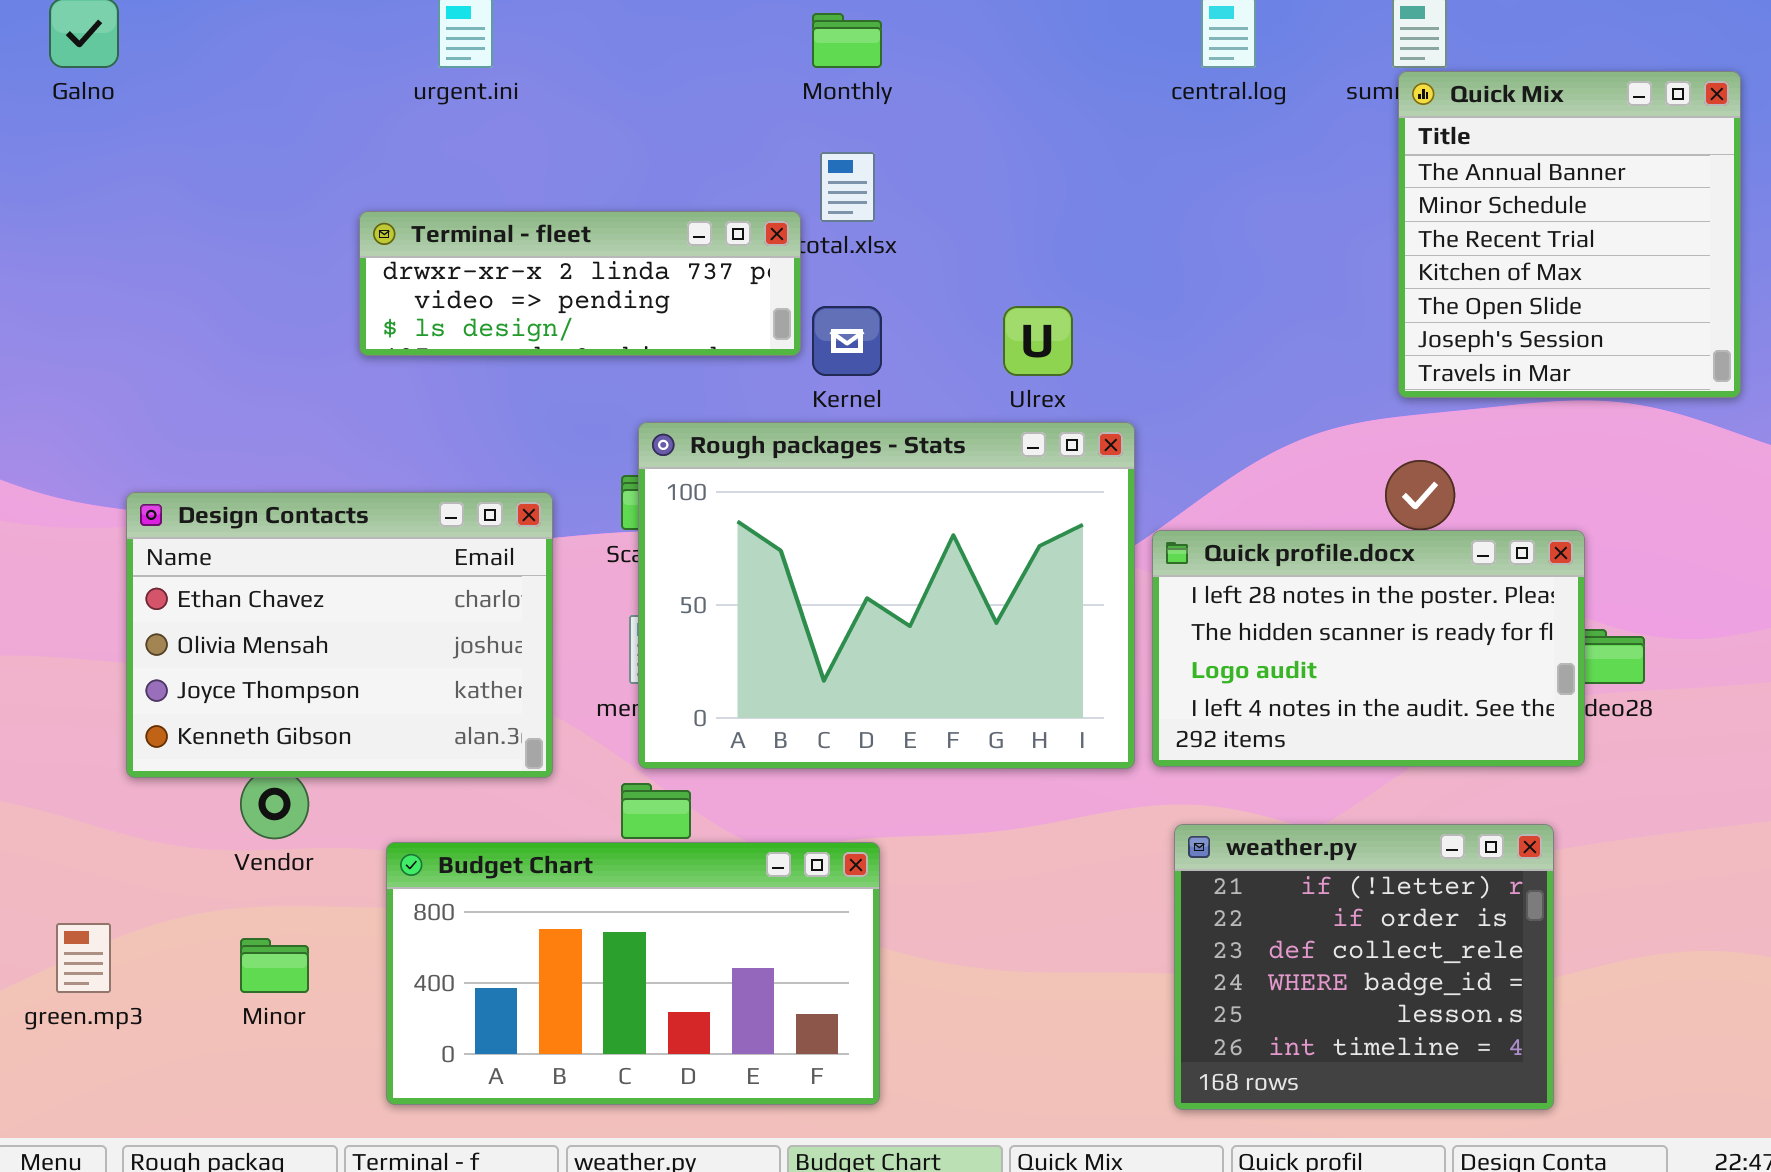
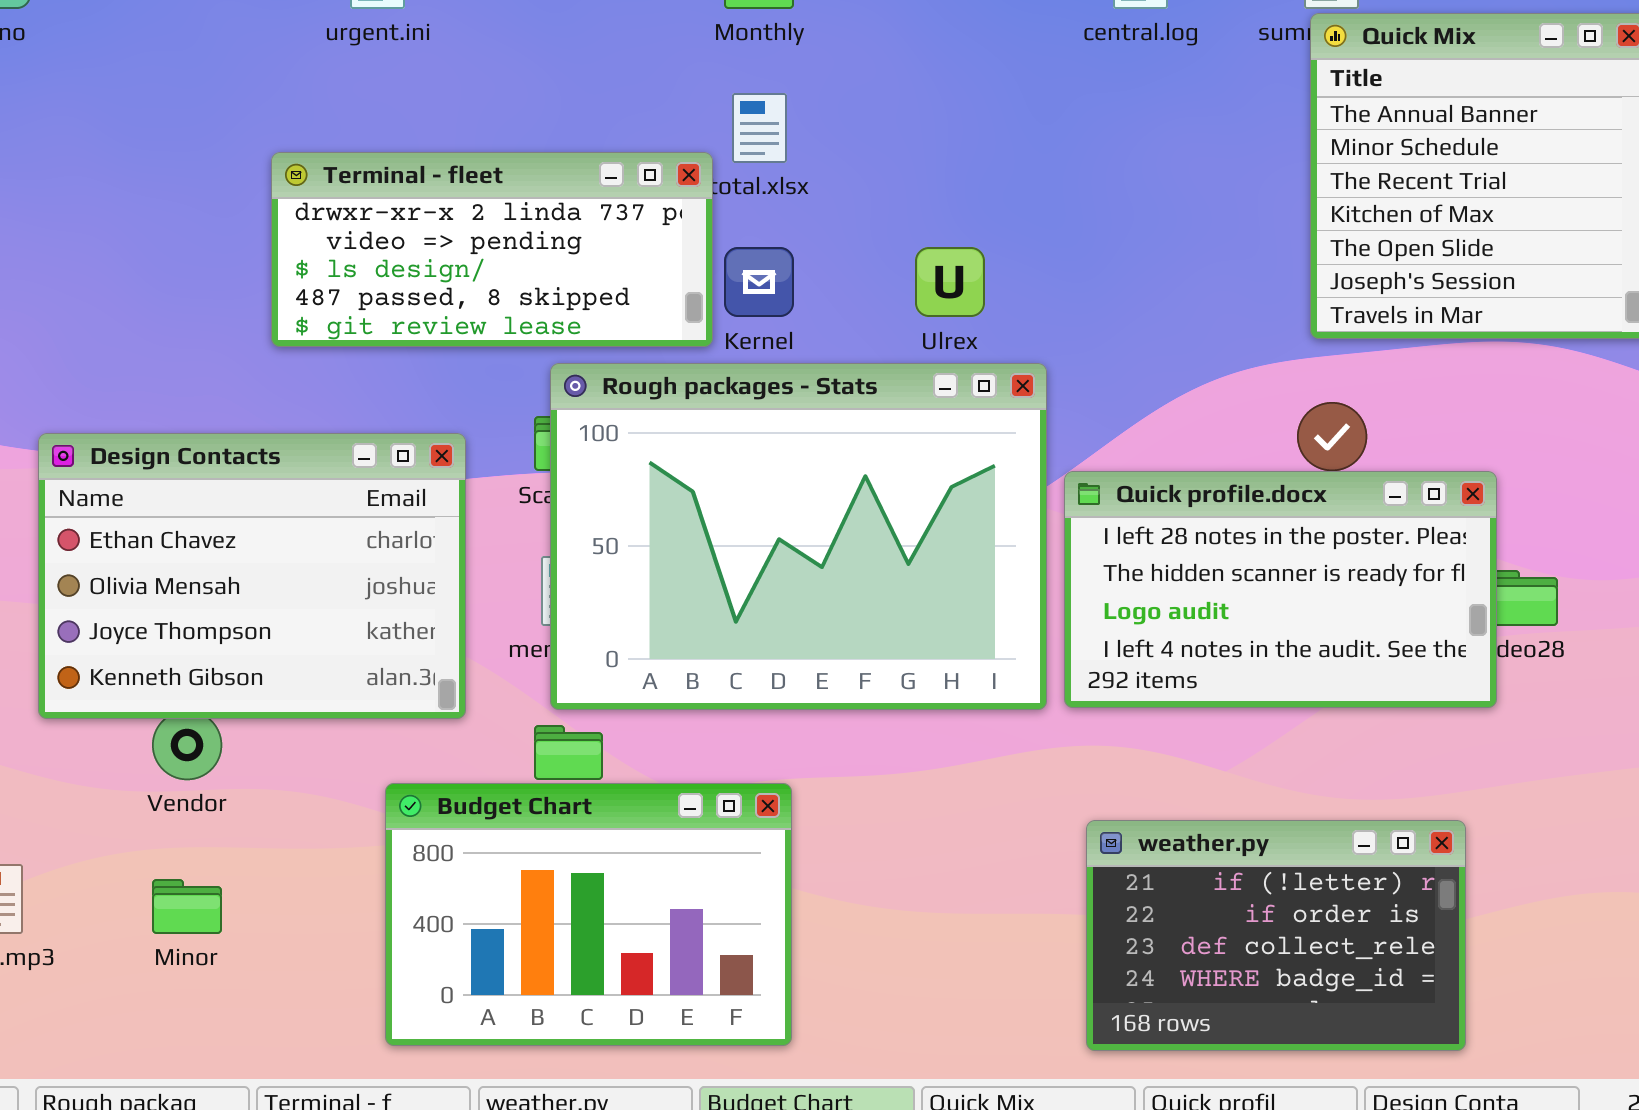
Terminal - fleet: [359,211,801,356] -> [271,152,713,347], resized
weather.py: [1174,824,1554,1110] -> [1086,820,1466,1051], resized
Budget Chart: [386,842,880,1105] -> [385,783,792,1046], resized

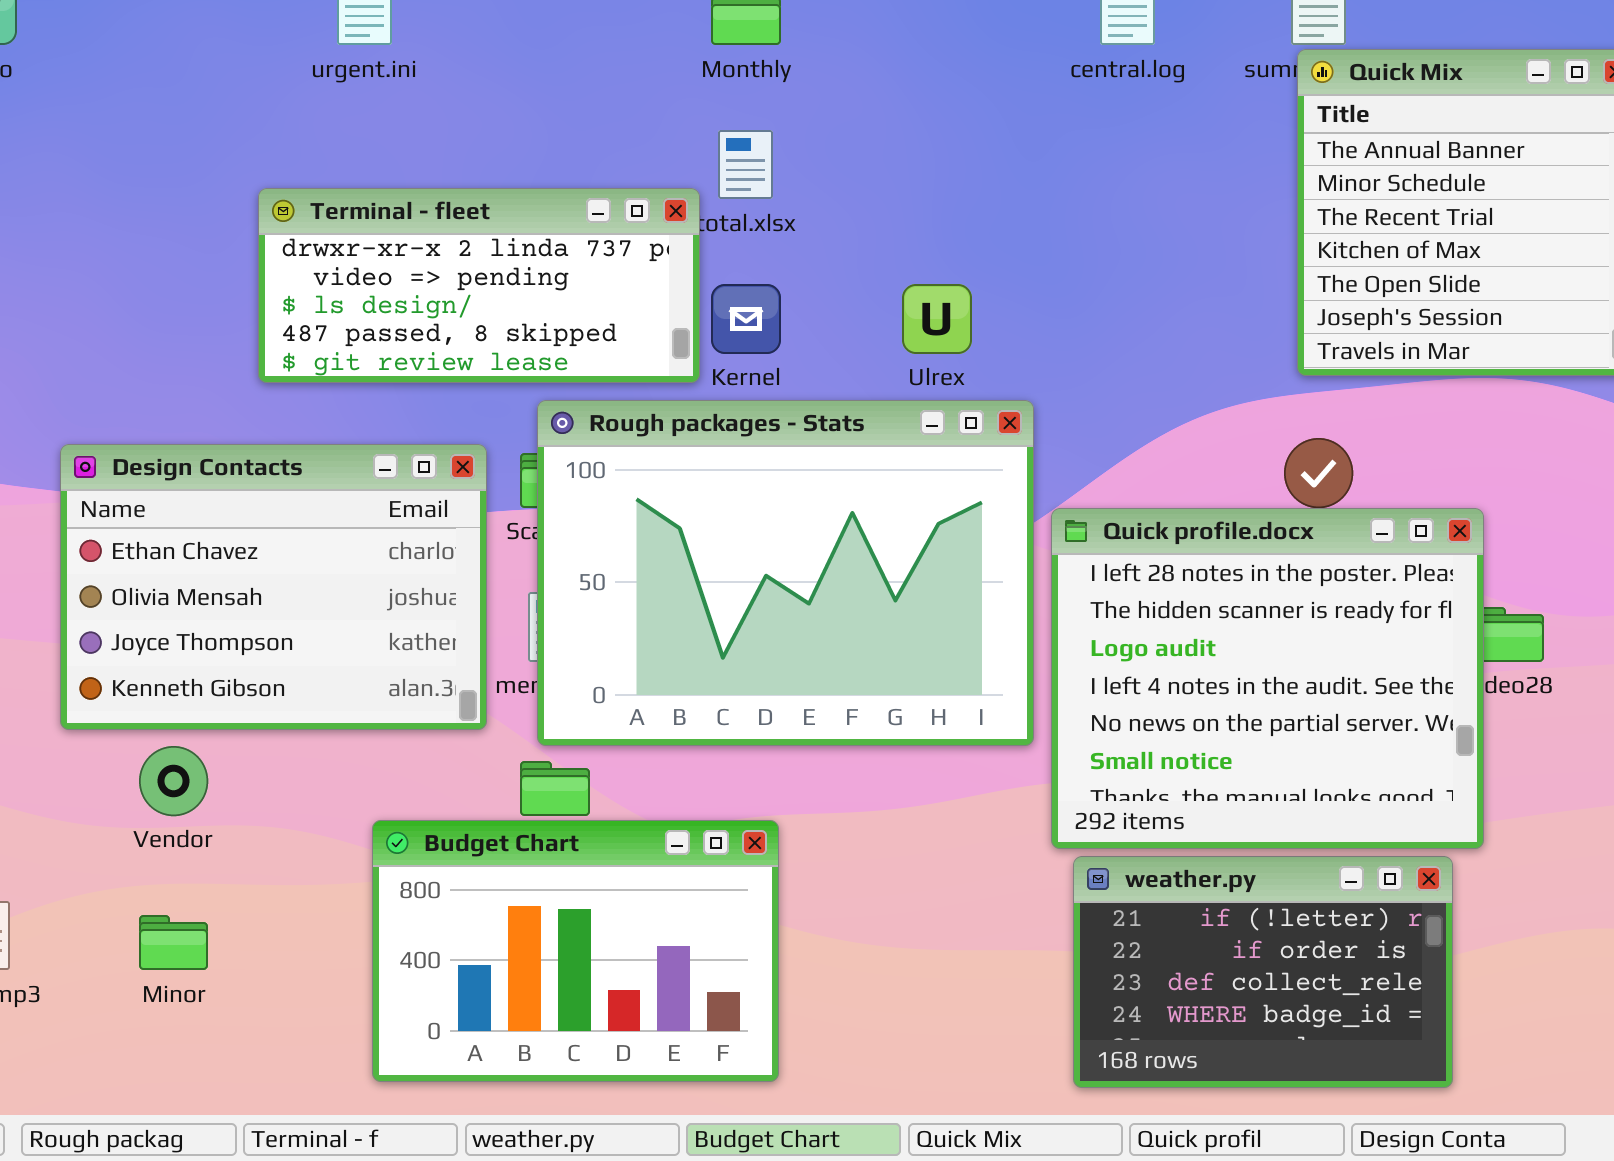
Design Contacts: [38,433,466,719] -> [60,444,487,730], moved
Quick profile.docx: [1064,471,1497,708] -> [1051,508,1484,849], resized

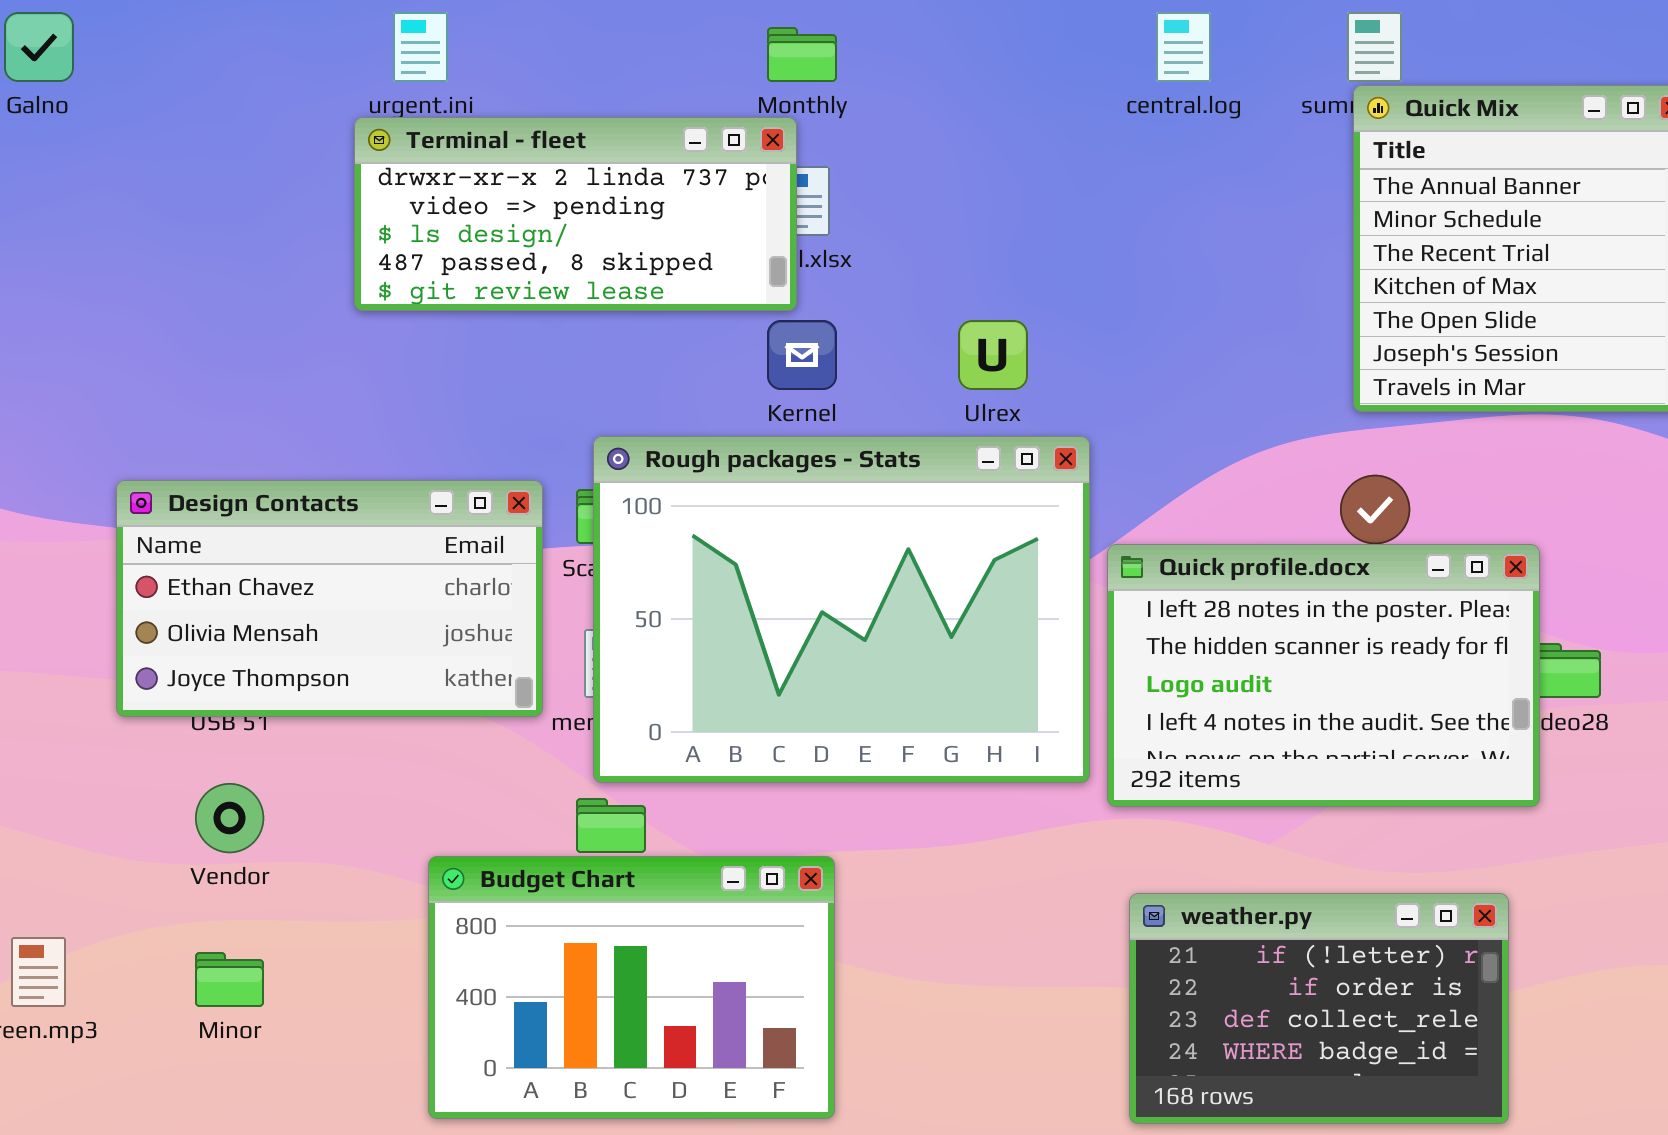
Terminal - fleet: [258,188,700,383] -> [354,117,797,311], moved
Design Contacts: [60,444,487,730] -> [116,480,543,717], resized
Quick profile.docx: [1051,508,1484,849] -> [1107,544,1540,807], resized

